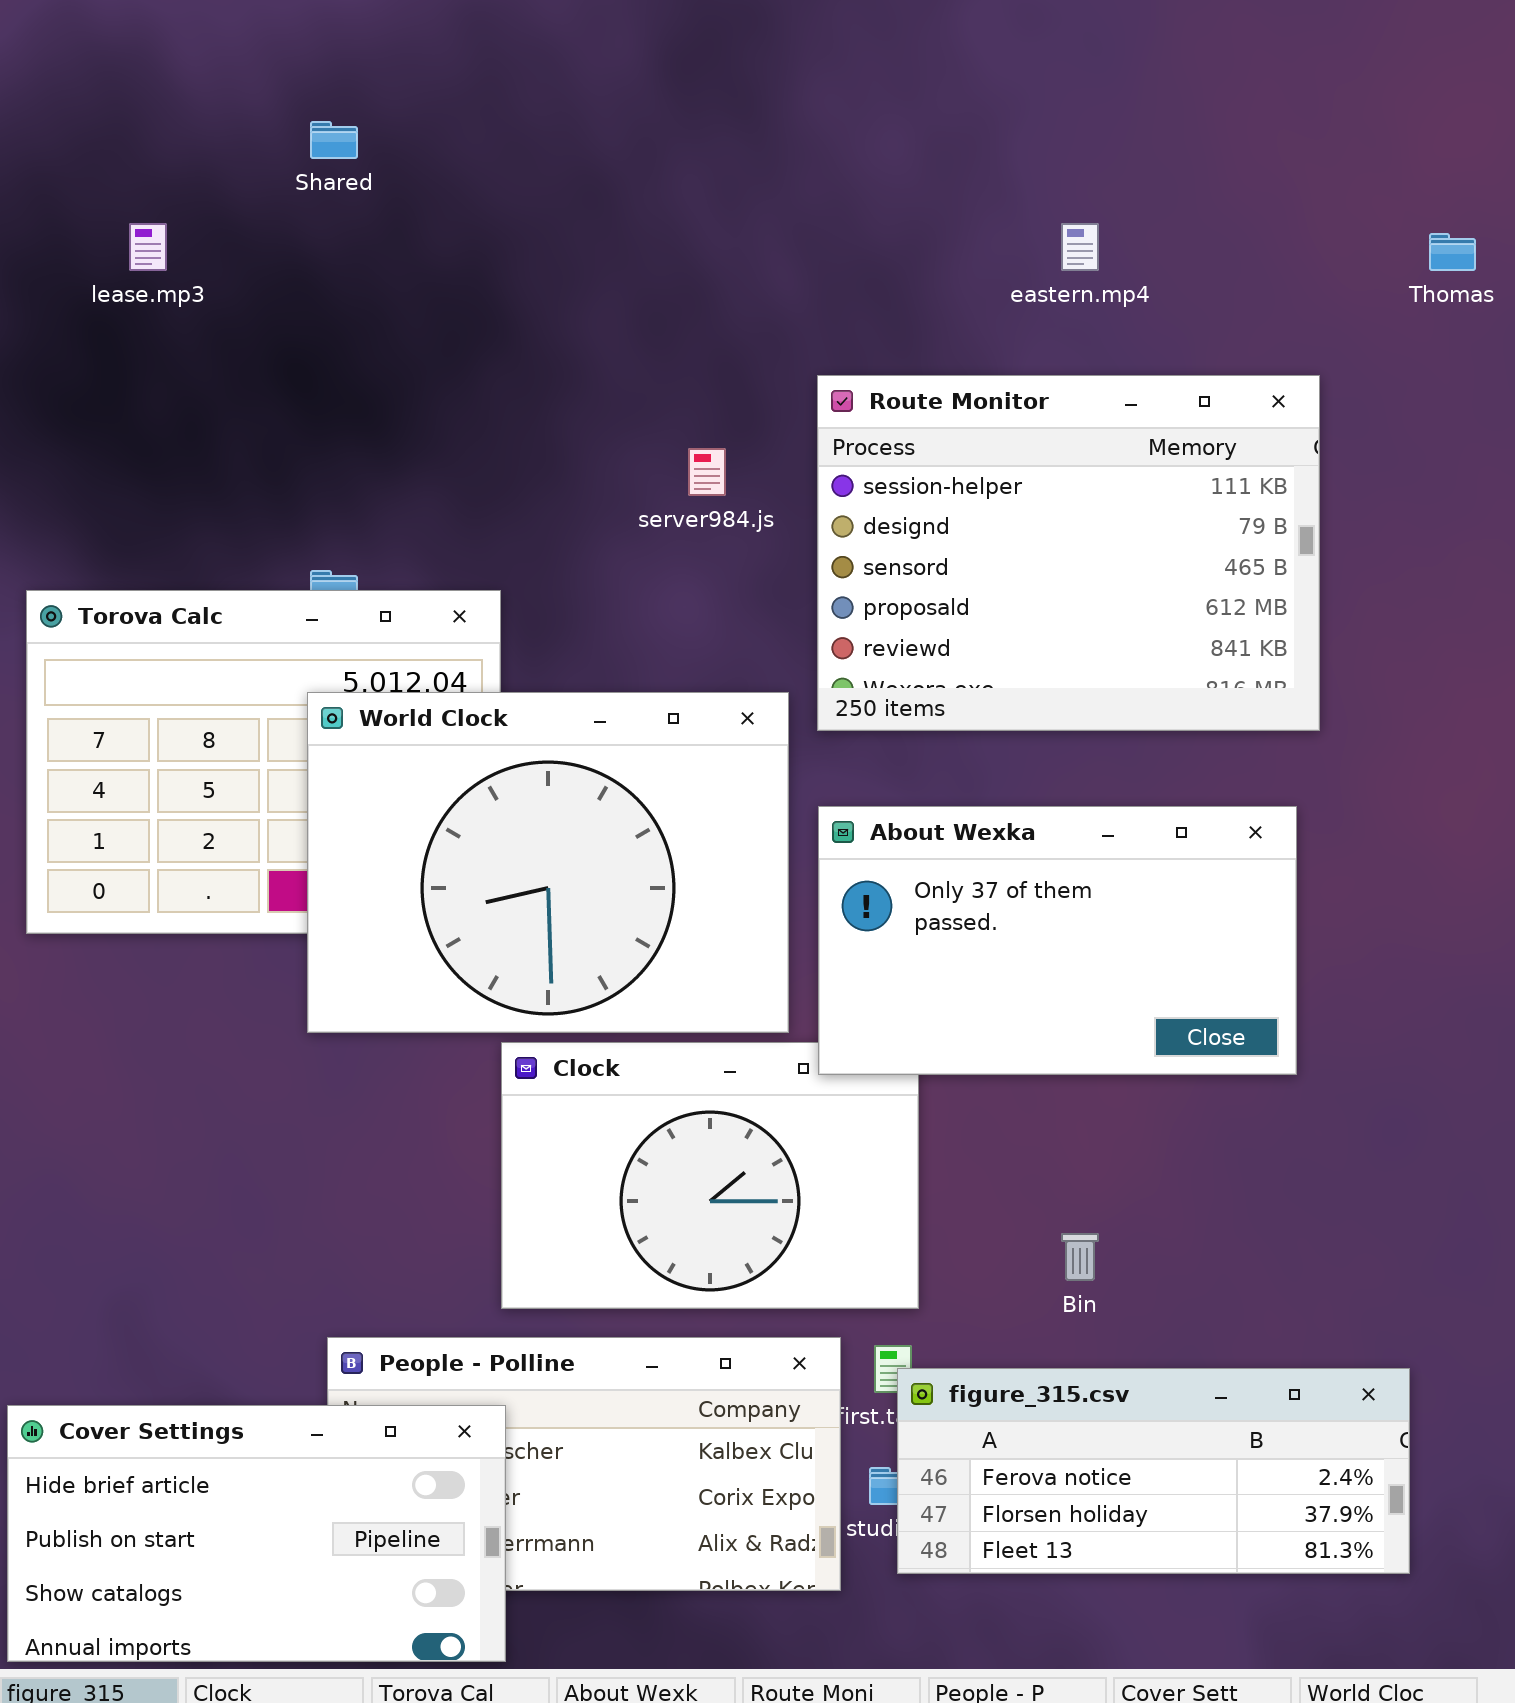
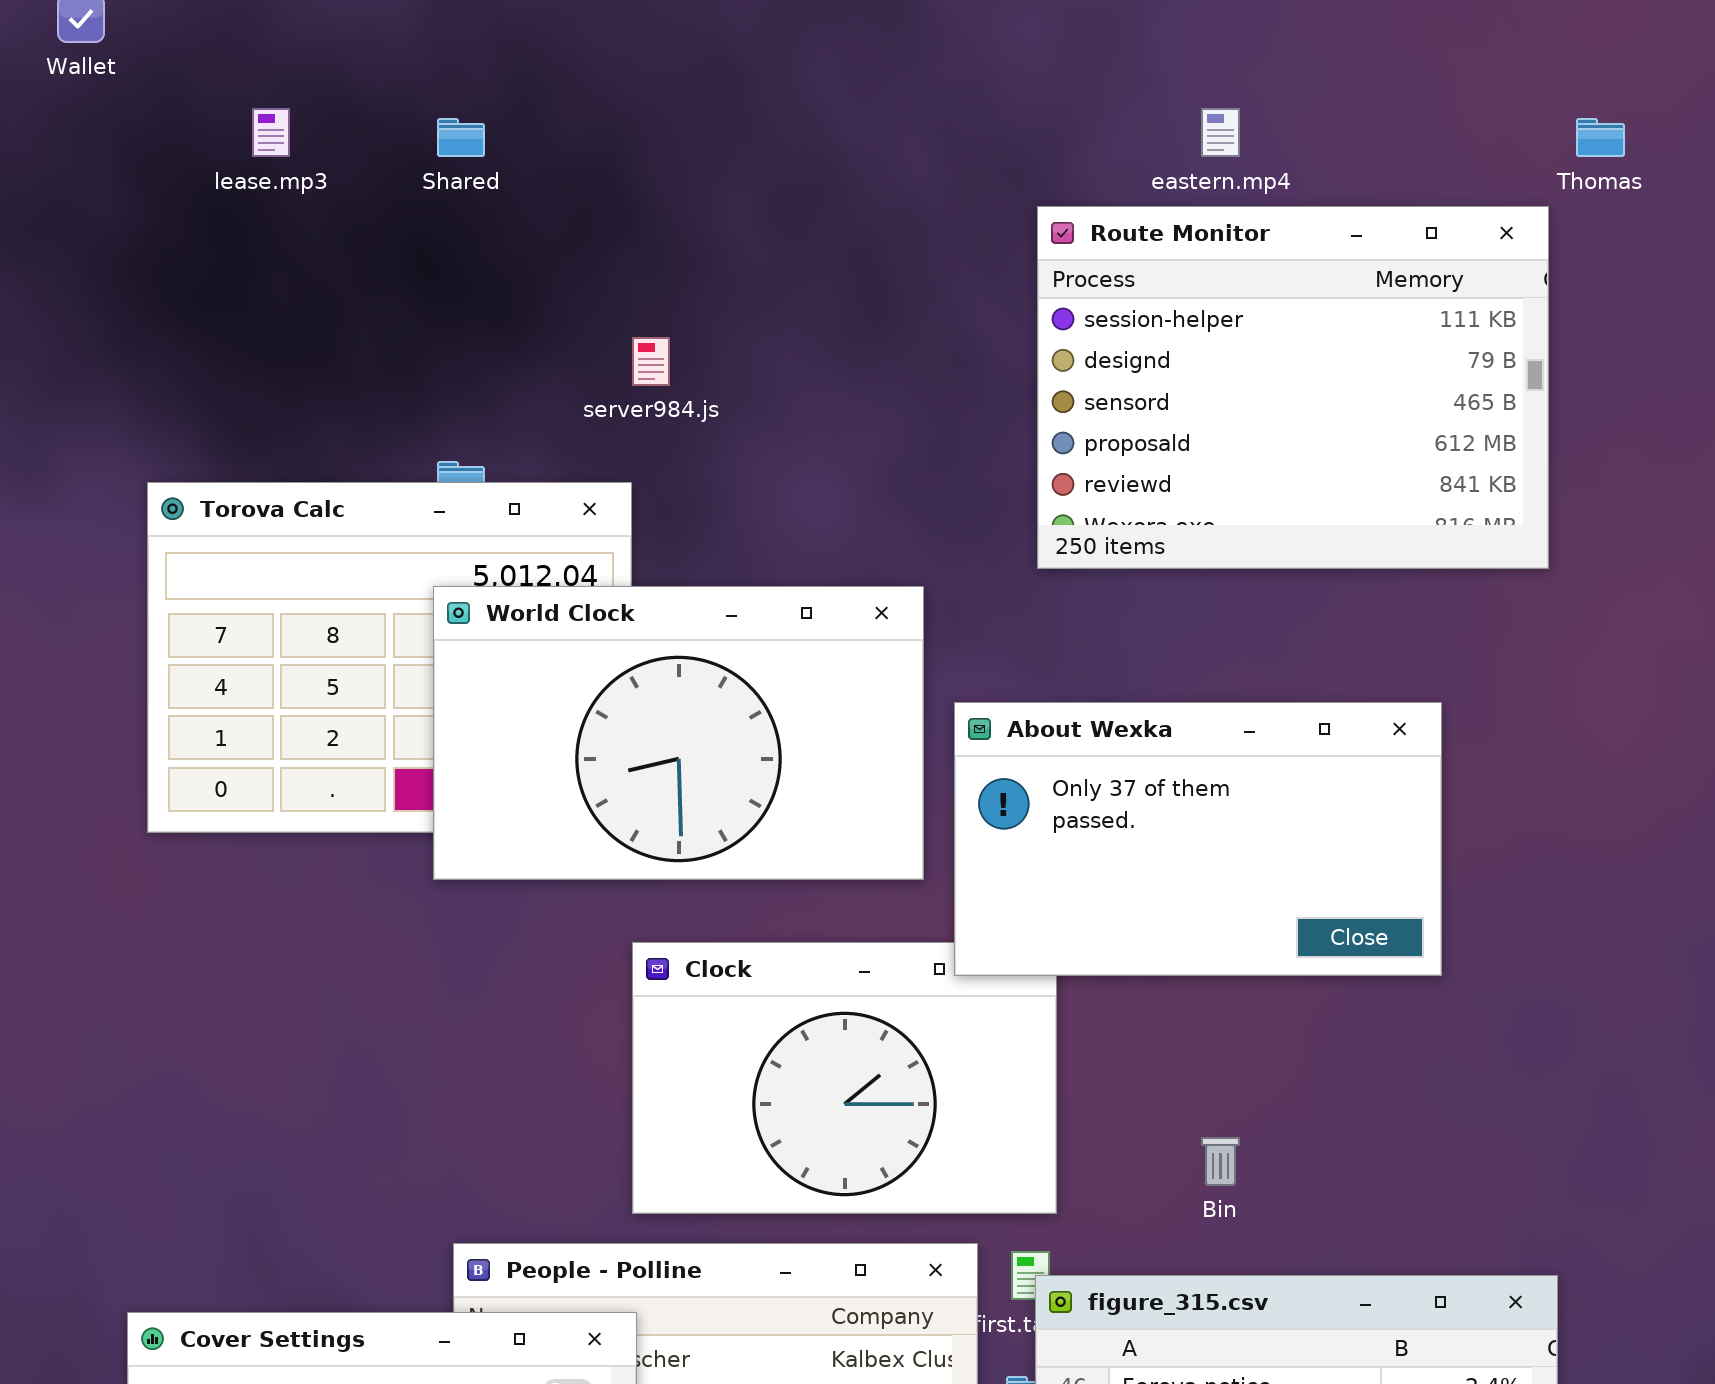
Shared: [310,121,358,159] -> [437,118,485,157], moved
Route Monitor: [817,375,1320,731] -> [1037,206,1549,569], moved
server984.js: [688,448,726,496] -> [632,337,670,386], moved
World Clock: [307,692,789,1033] -> [433,586,924,880], resized

